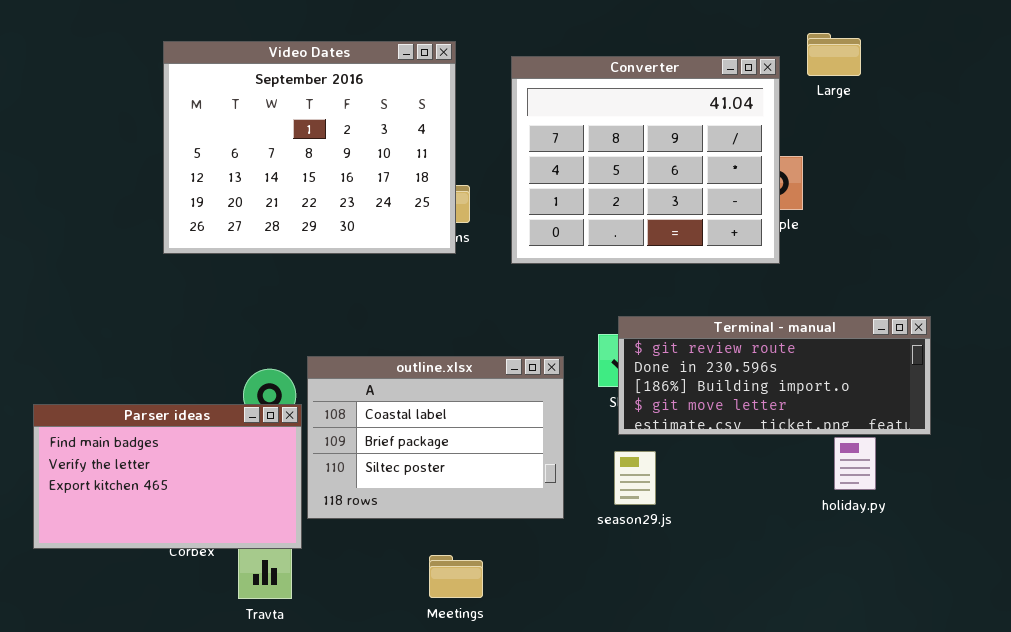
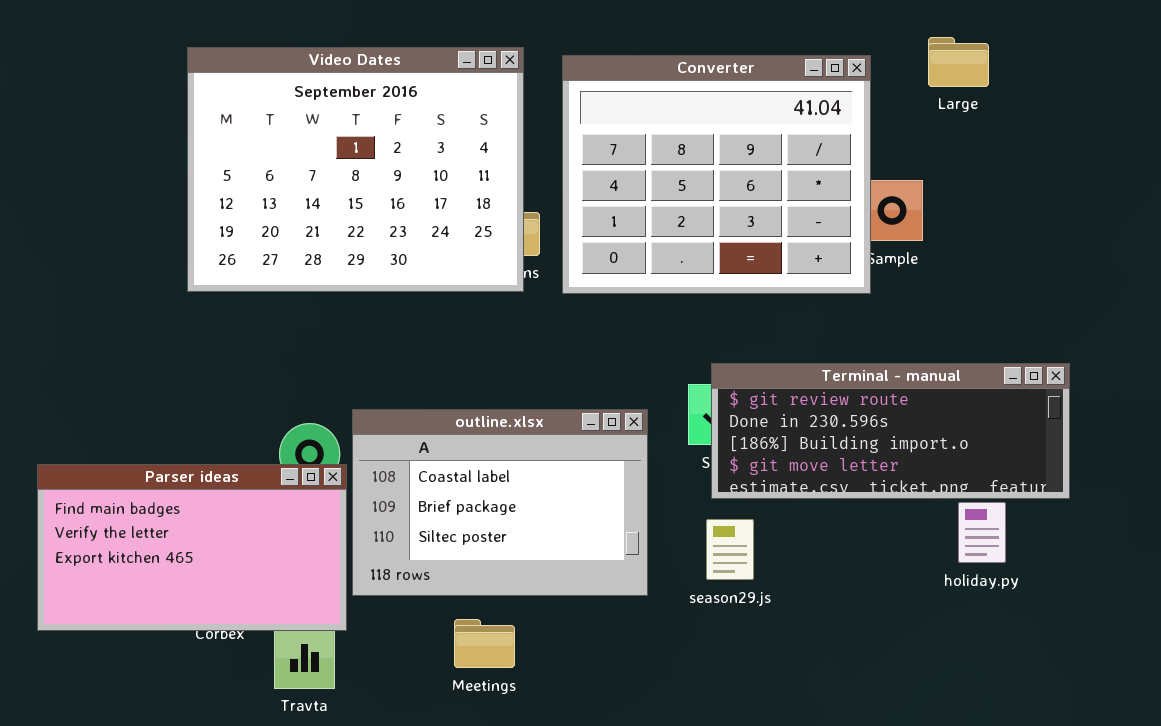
Converter: [511,56,780,264] -> [562,55,871,294], moved
Meetings: [429,555,483,598] -> [454,619,515,668], moved

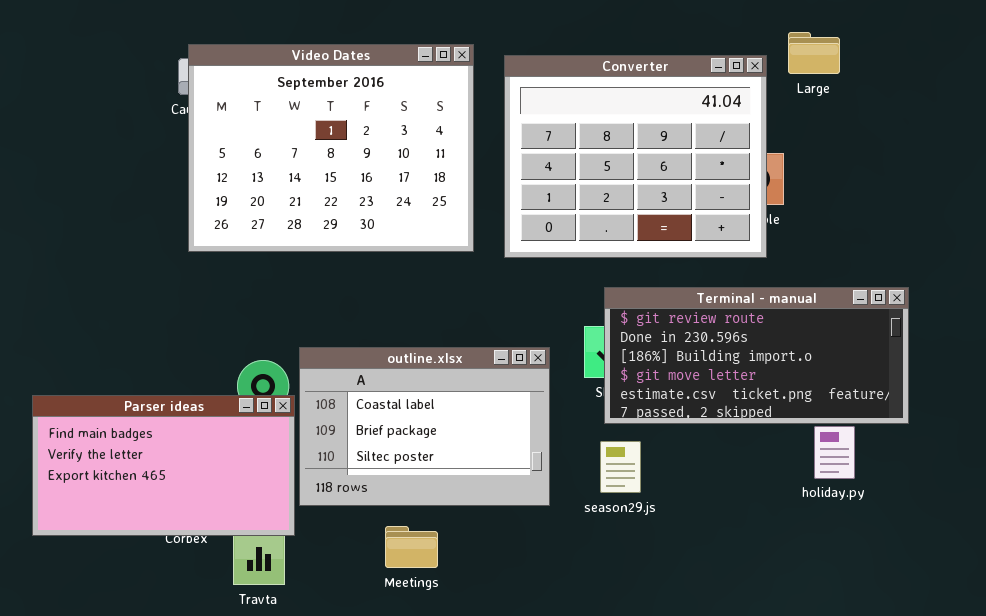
Video Dates: [187,47,524,292] -> [188,44,474,252], moved
Converter: [562,55,871,294] -> [504,55,767,258], moved
Terminal - manual: [711,363,1070,499] -> [604,287,909,424], resized

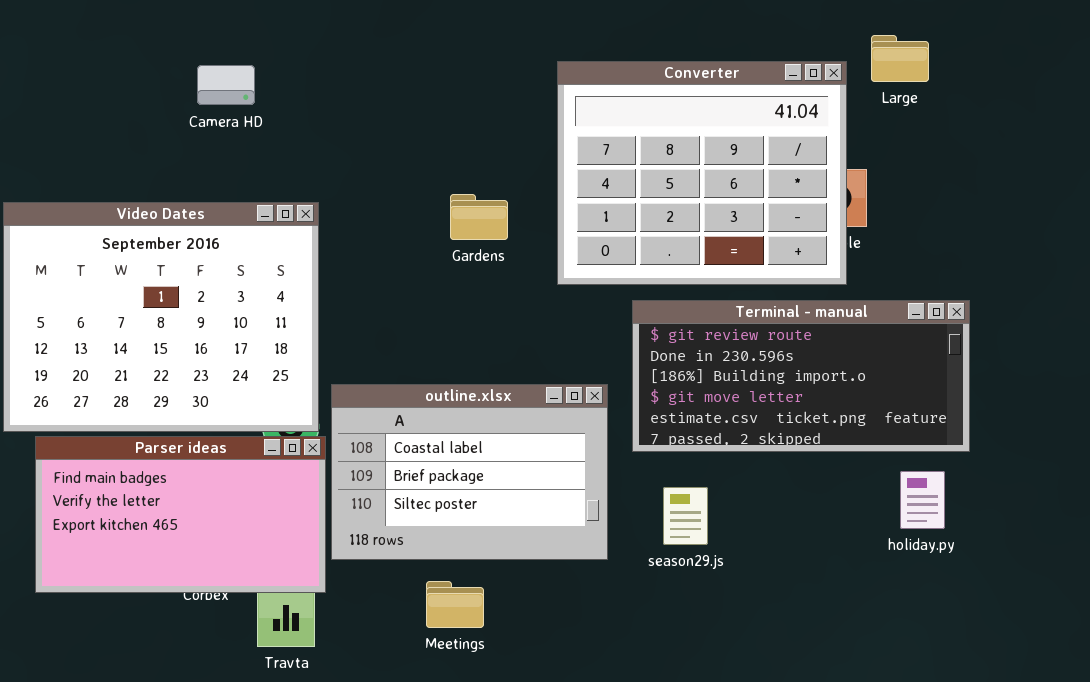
Video Dates: [188,44,474,252] -> [3,202,319,432], moved
Terminal - manual: [604,287,909,424] -> [632,300,970,452], moved

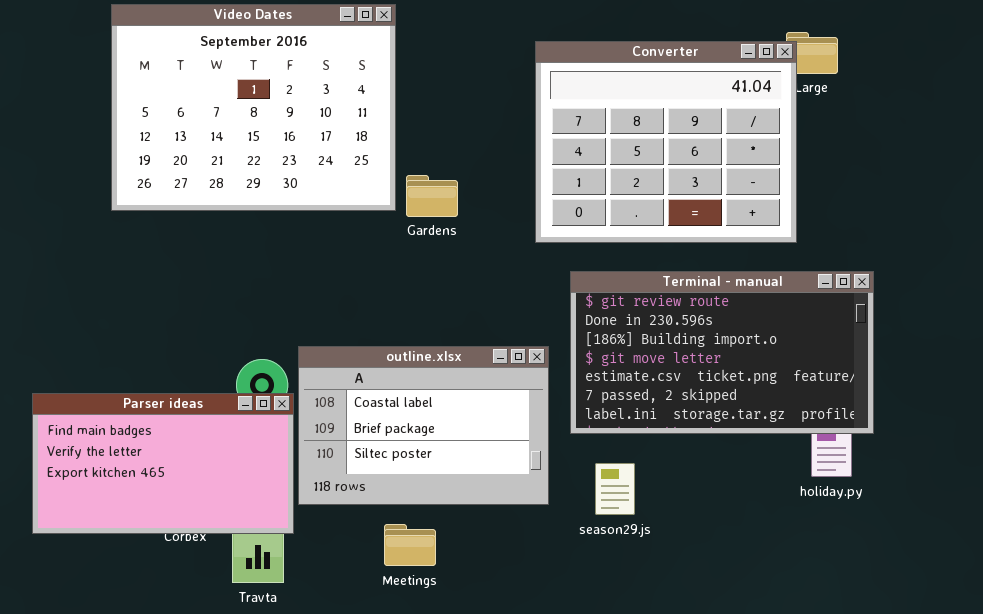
Converter: [557,61,847,285] -> [535,41,797,243], moved
Video Dates: [3,202,319,432] -> [111,4,396,211], moved
Terminal - manual: [632,300,970,452] -> [570,271,874,434], resized
season29.js: [663,487,708,545] -> [595,463,635,515], moved

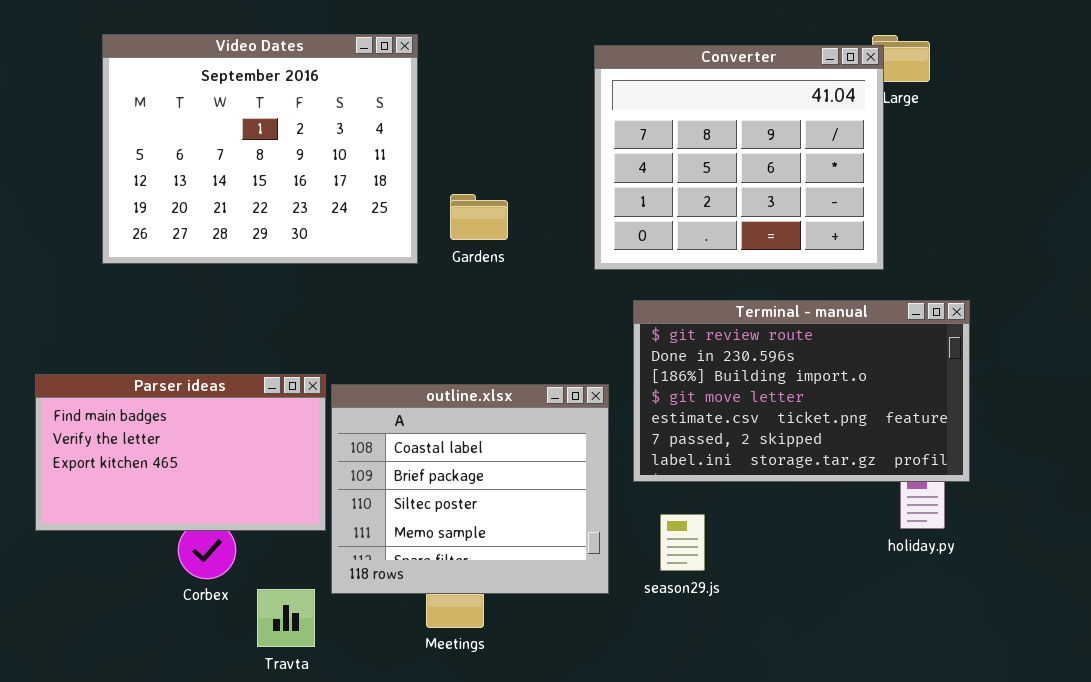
Video Dates: [111,4,396,211] -> [102,34,418,264], moved
outline.xlsx: [298,346,549,505] -> [331,384,609,594], resized
Parser ideas: [32,393,294,534] -> [35,374,326,531], moved

